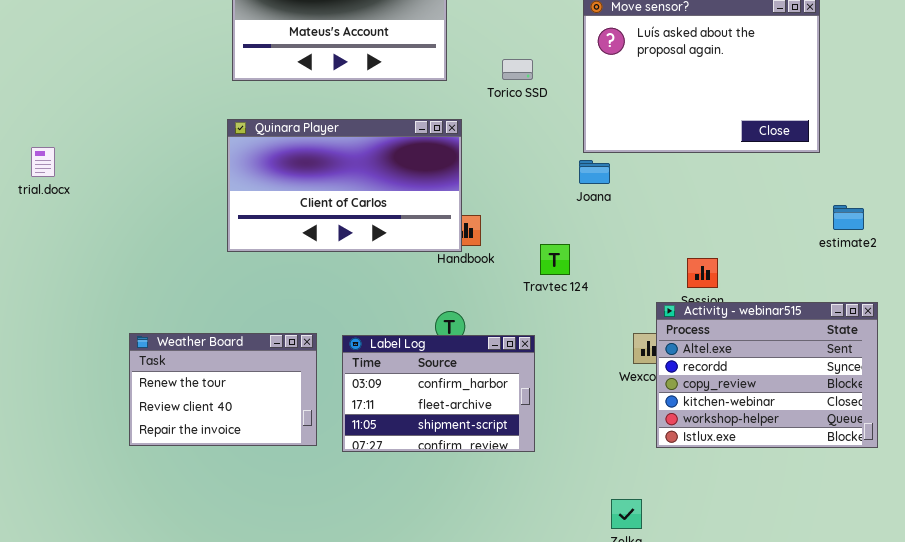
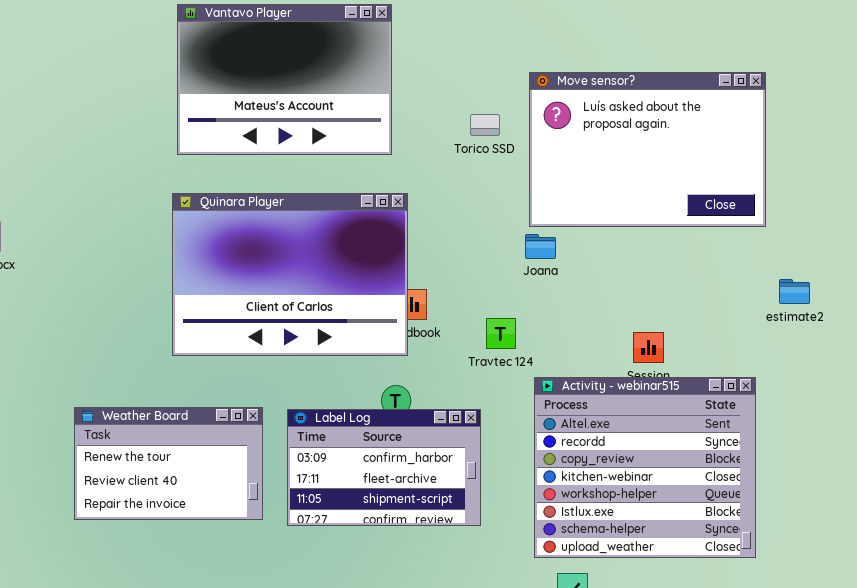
Torico SSD: [502,59,533,80] -> [470,114,500,136], moved
Quinara Player: [227,119,462,252] -> [172,193,408,356], resized
Activity - webinar515: [656,302,878,448] -> [534,377,756,558], moved, resized

